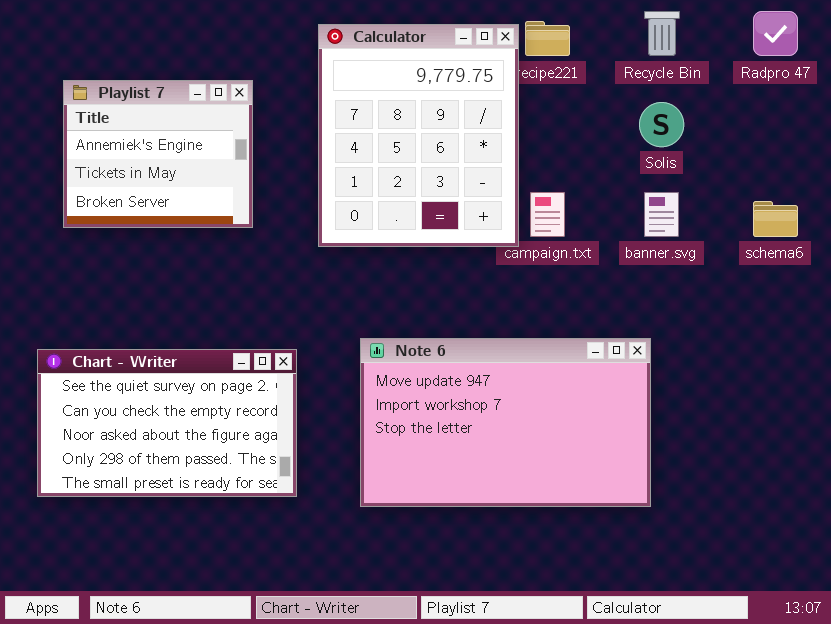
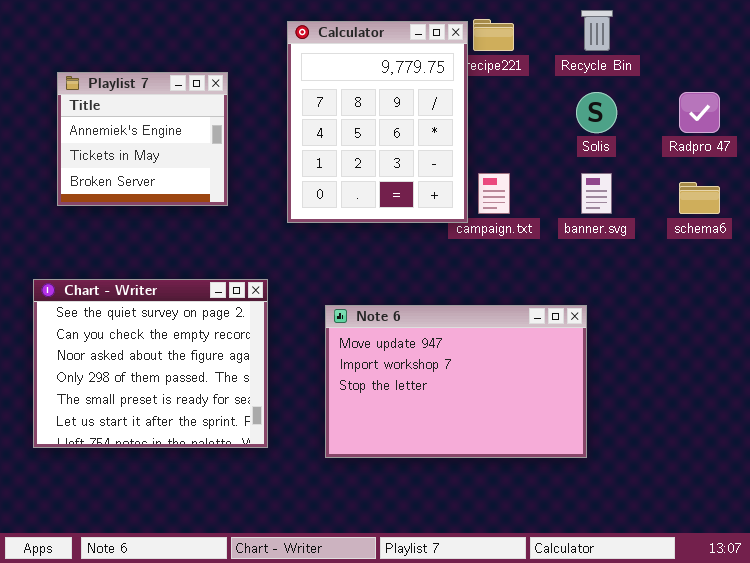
Radpro 47: [753,11,798,56] -> [679,92,720,133], moved
Chart - Writer: [37,349,297,497] -> [33,279,268,448], resized

